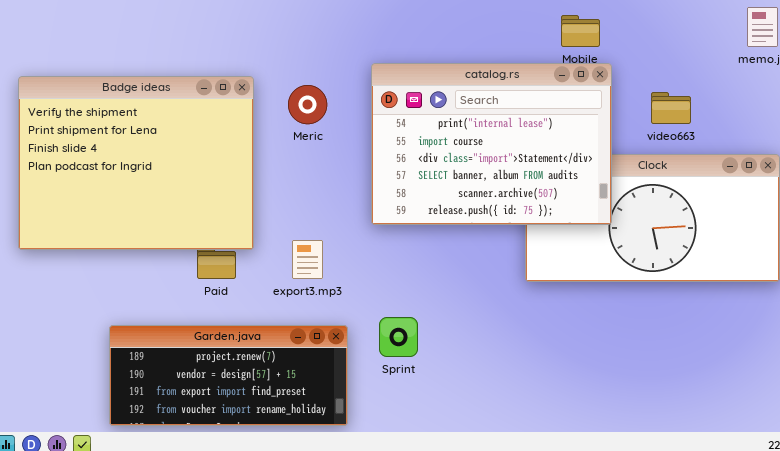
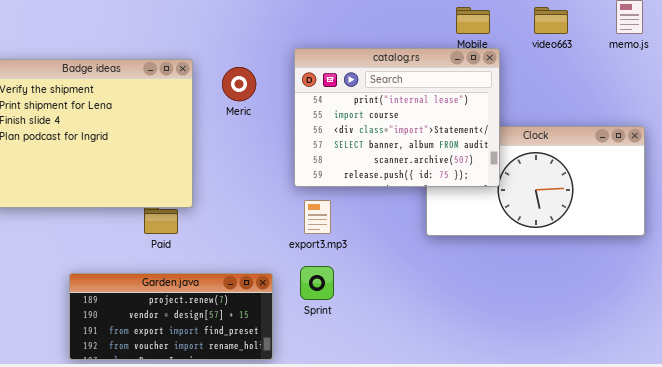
video663: [651,92,691,124] -> [534,7,568,34], moved
export3.mp3: [292,240,323,279] -> [304,200,331,234], moved

